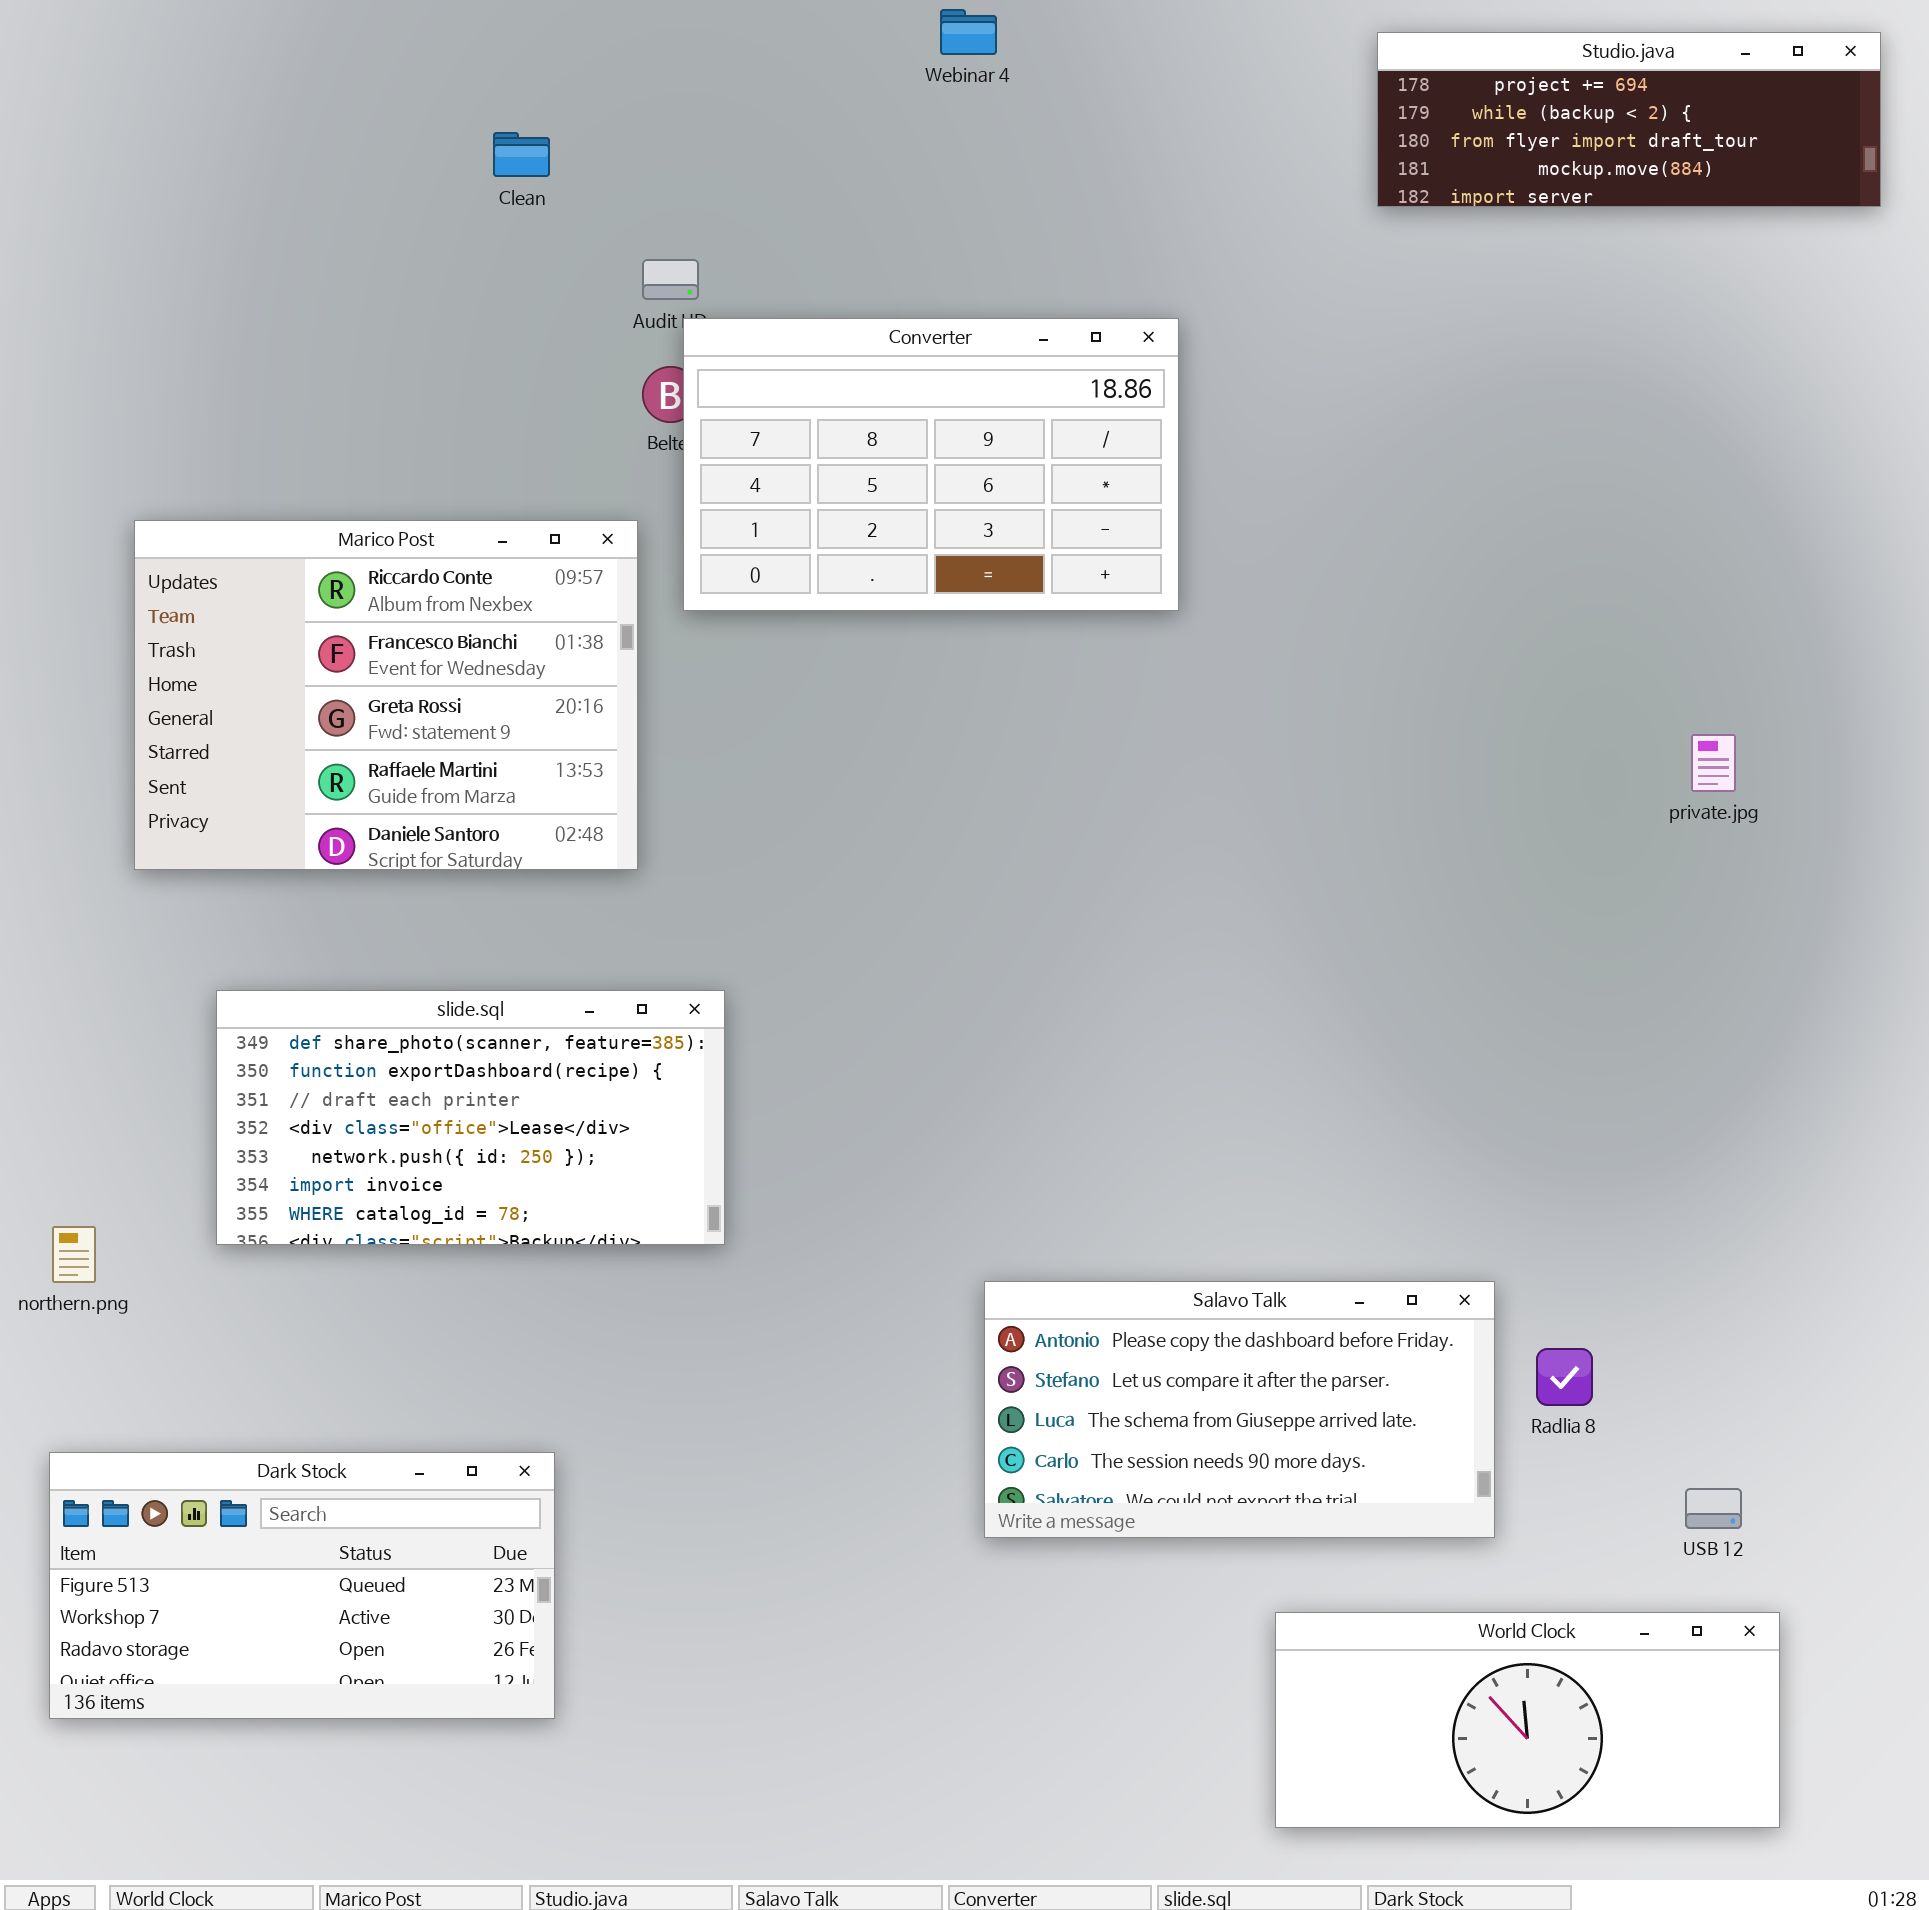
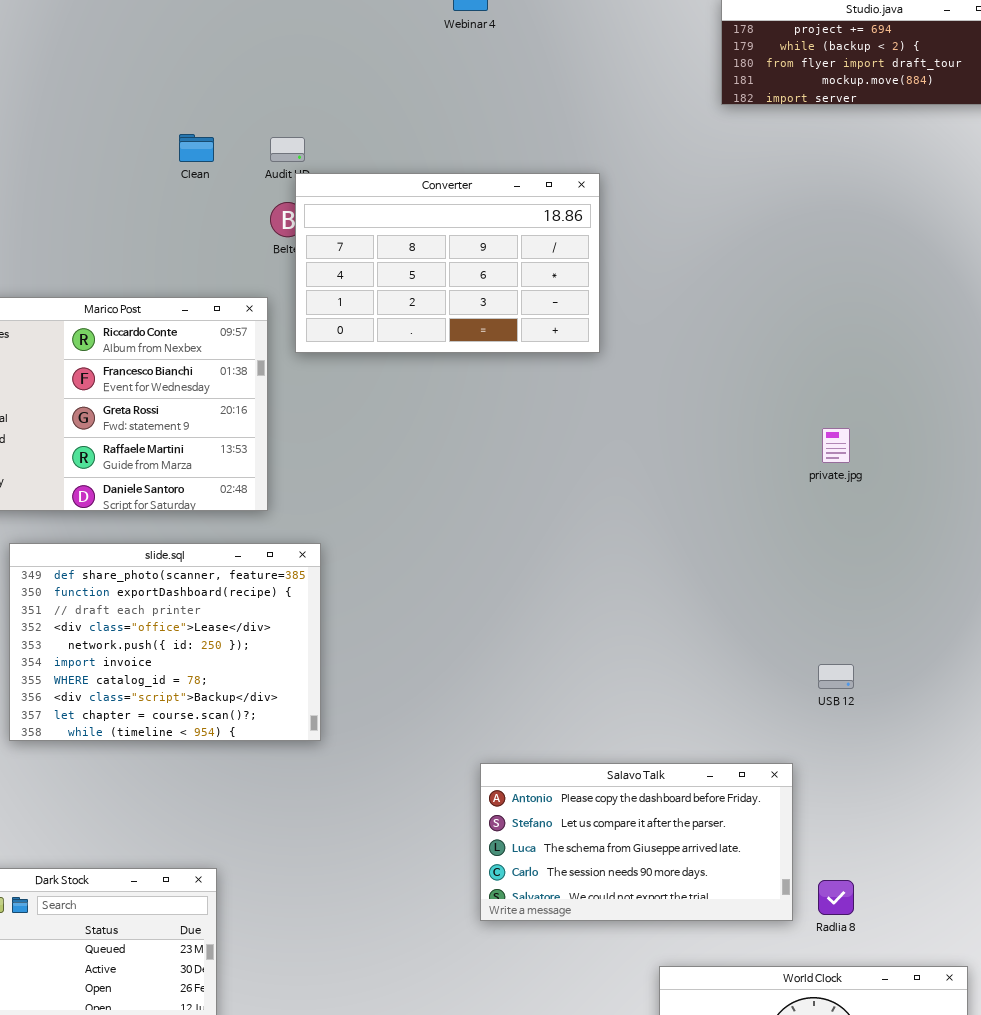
Clean: [493,132,550,177] -> [179,134,214,162], moved
private.jpg: [1691,734,1736,792] -> [822,428,850,463], moved
slide.sql: [216,990,725,1245] -> [9,543,321,741], resized
Radlia 8: [1536,1348,1593,1406] -> [818,880,854,915], moved
USB 12: [1685,1488,1742,1529] -> [818,664,854,689], moved

